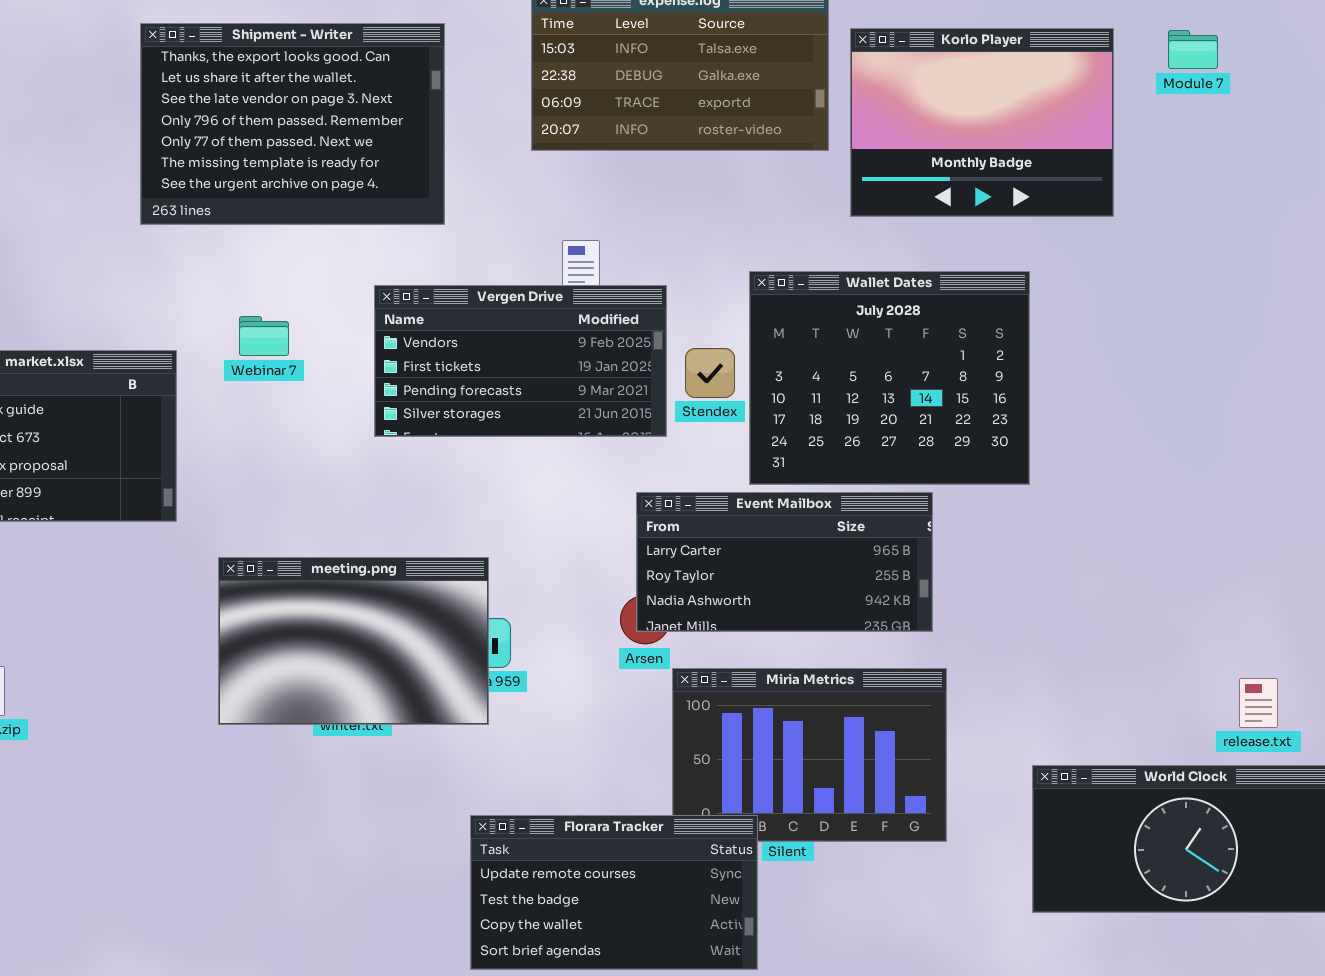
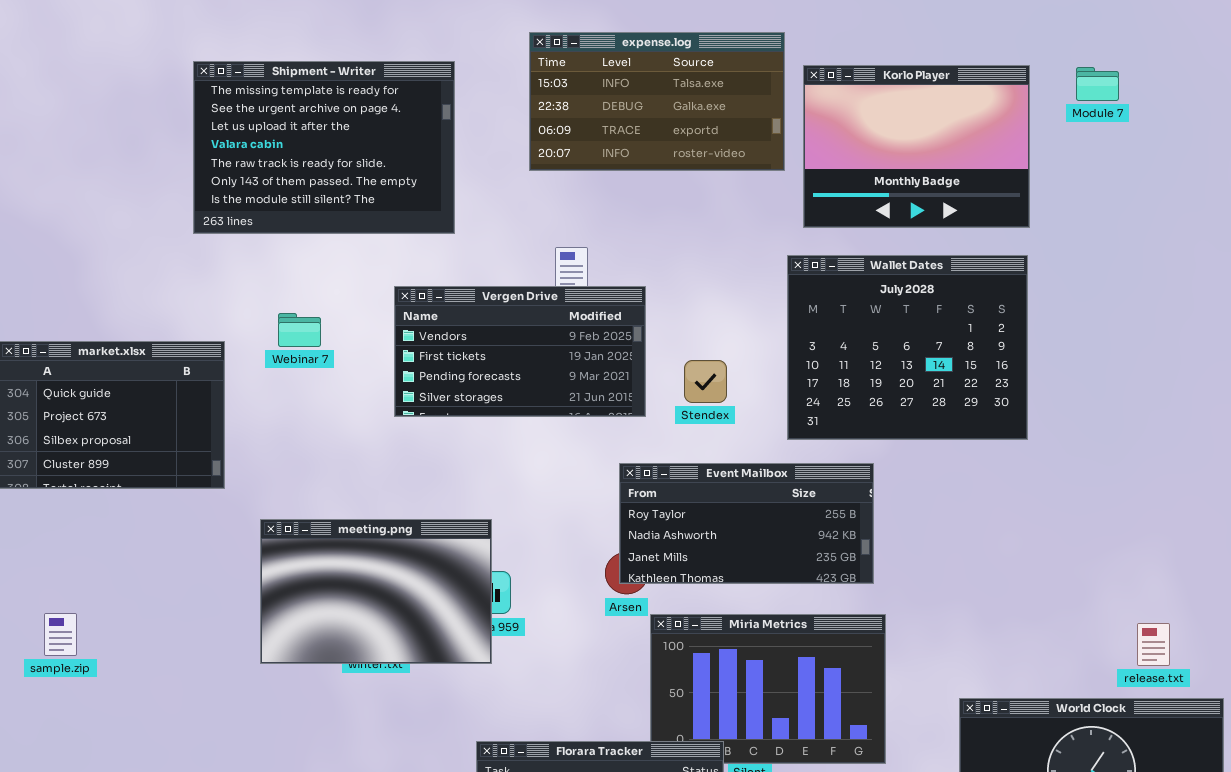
Shipment - Writer: [140,23,445,225] -> [193,61,455,234], scrolled down 5 rows
Wallet Dates: [749,271,1030,485] -> [787,255,1028,440], moved
Stendex: [685,348,735,398] -> [684,360,727,403], moved
Event Mailbox: [636,492,933,632] -> [619,463,874,584], scrolled down 1 row

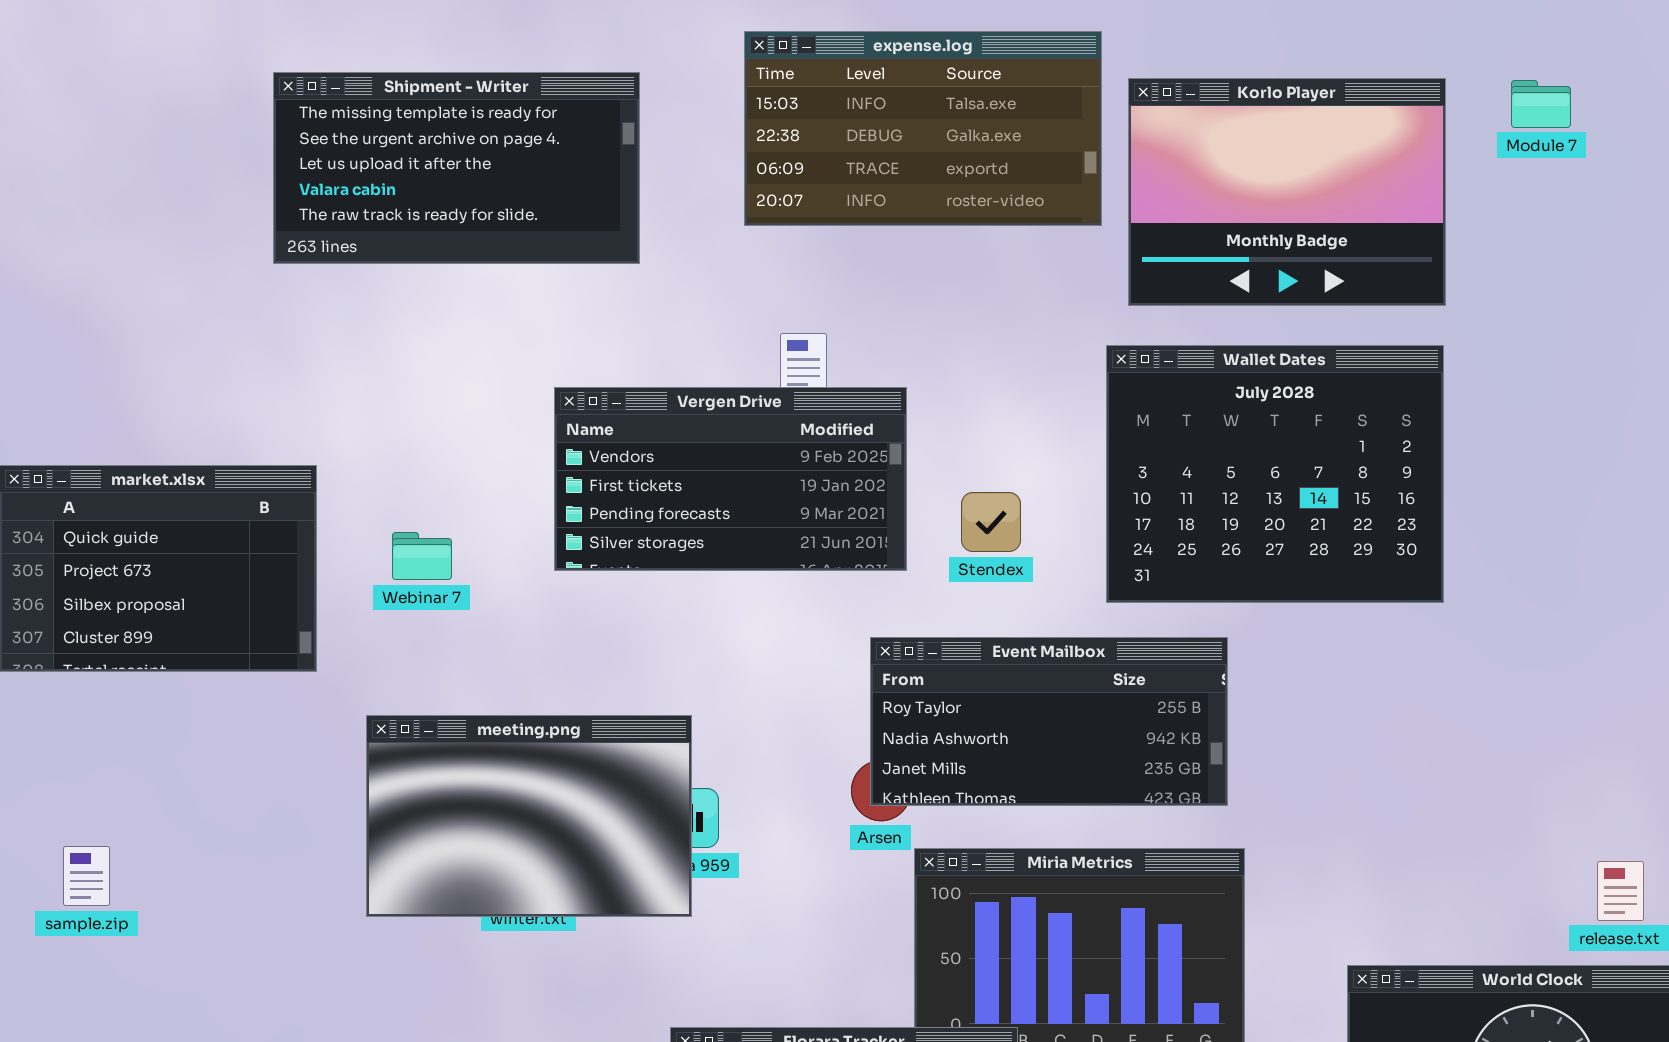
Shipment - Writer: [193,61,455,234] -> [273,72,640,264], resized
Webinar 7: [278,313,321,347] -> [392,532,452,580], moved

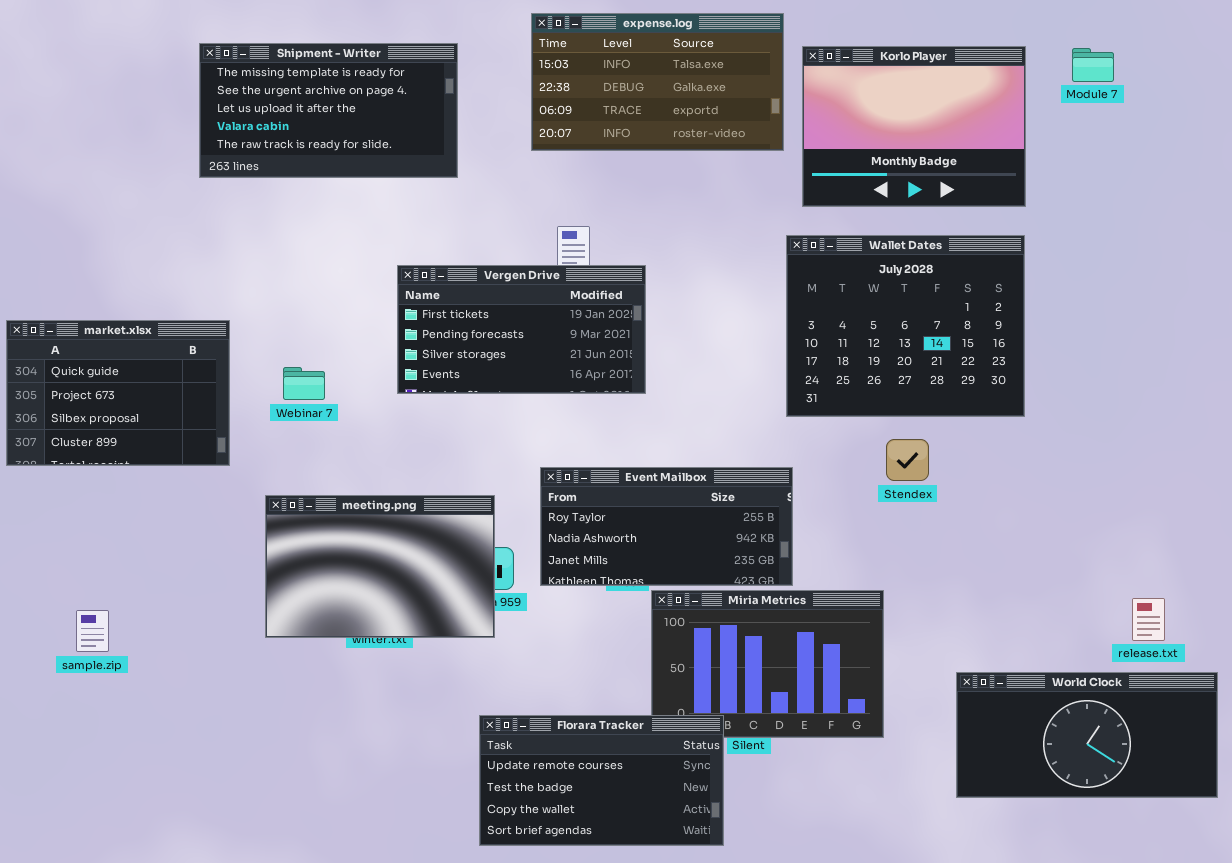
Vergen Drive: [554,387,907,571] -> [397,265,646,394], scrolled down 1 row
Stendex: [961,492,1021,552] -> [886,439,929,481], moved
Event Mailbox: [870,637,1228,806] -> [540,467,793,586], moved
sample.zip: [63,846,110,906] -> [76,610,109,652], moved

